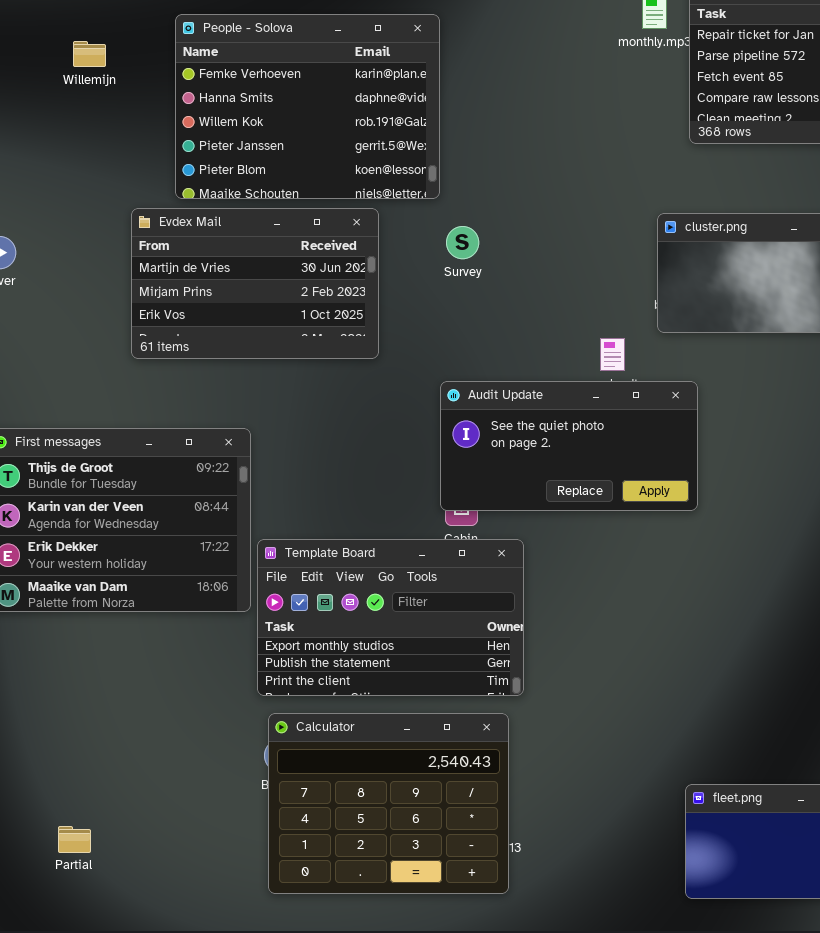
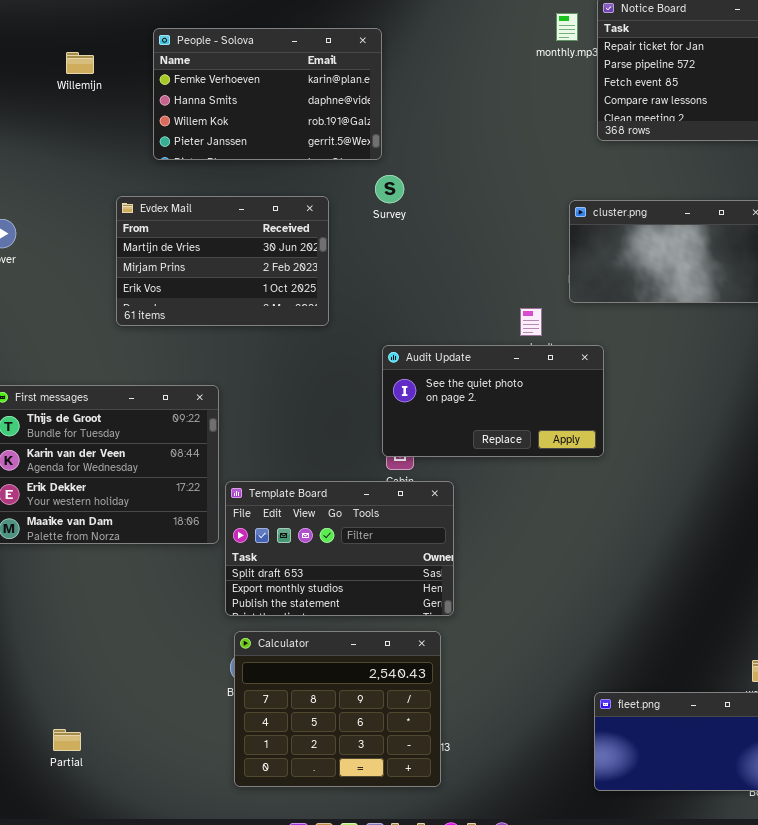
People - Solova: [175,14,440,199] -> [153,28,382,160], resized
Survey: [446,226,479,259] -> [375,175,404,203], moved
Template Board: [257,539,524,696] -> [225,481,454,616], scrolled up 1 row

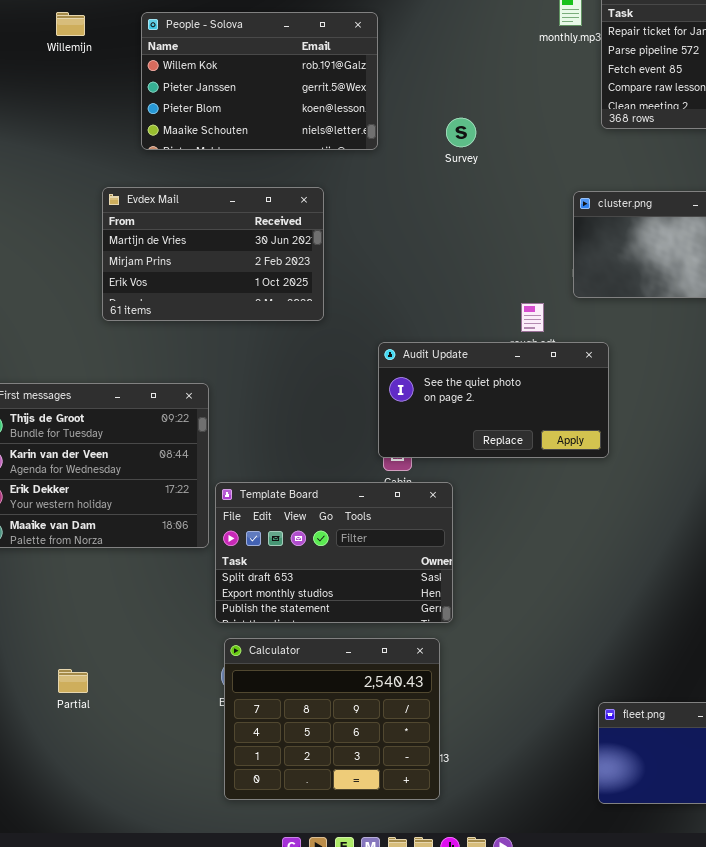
People - Solova: [153,28,382,160] -> [141,12,378,150], scrolled down 2 rows
Willemijn: [66,52,94,74] -> [56,12,85,36], moved
Survey: [375,175,404,203] -> [446,118,476,147], moved
Partial: [53,729,81,751] -> [58,669,88,693], moved

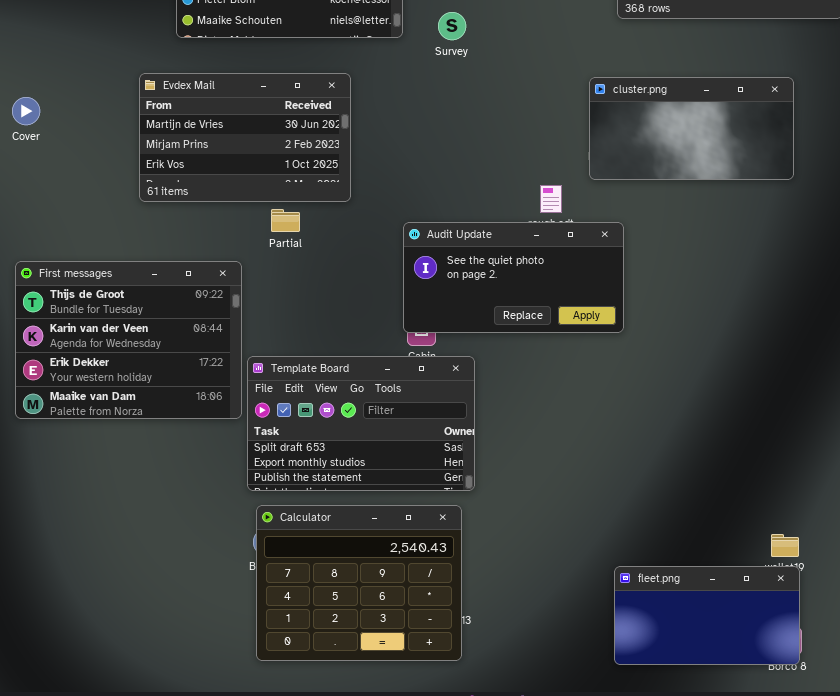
Survey: [446,118,476,147] -> [438,12,466,40], moved
Partial: [58,669,88,693] -> [271,209,300,232], moved

